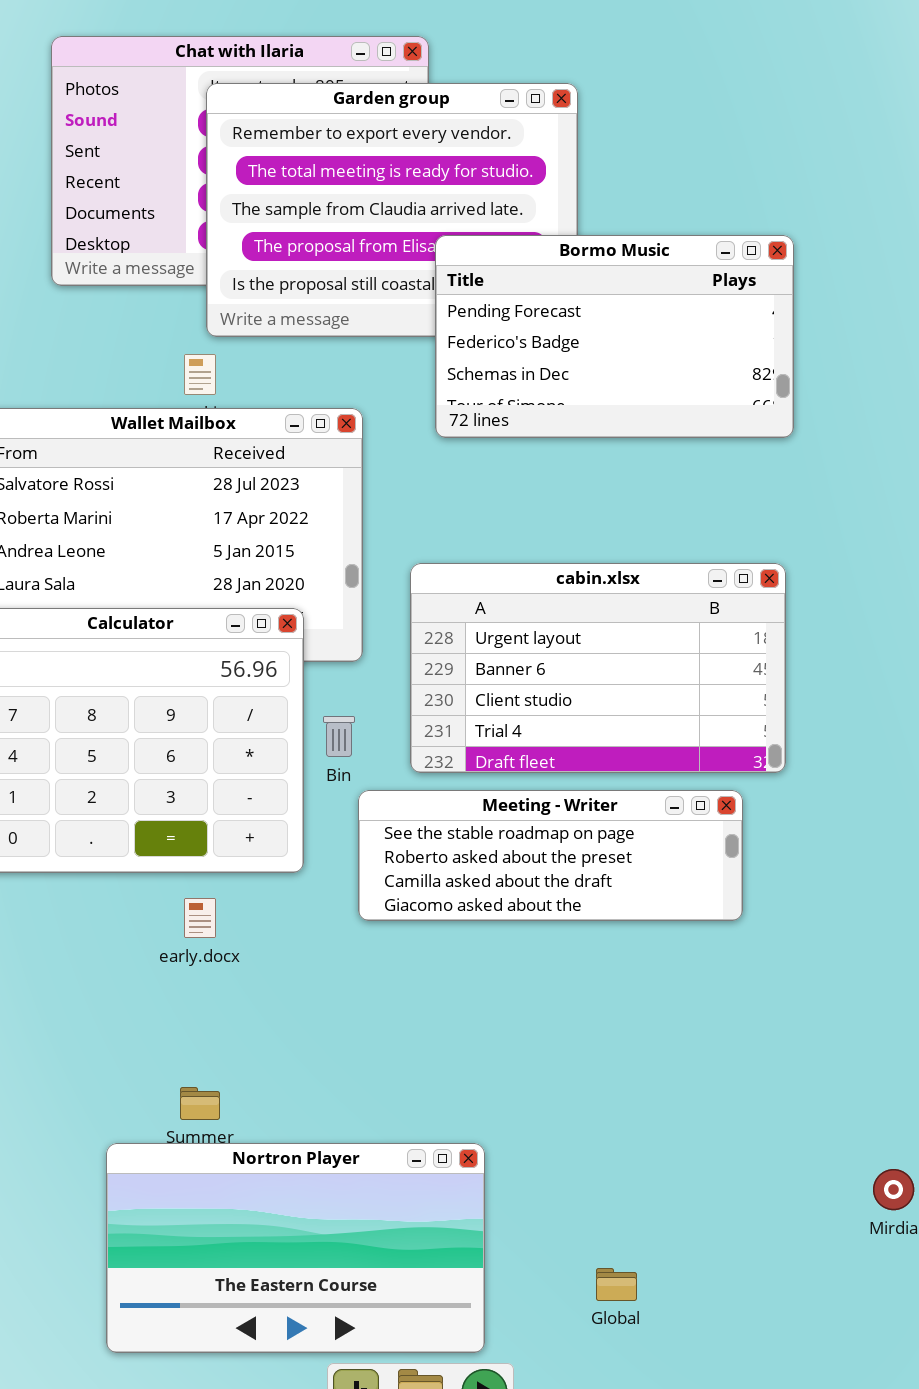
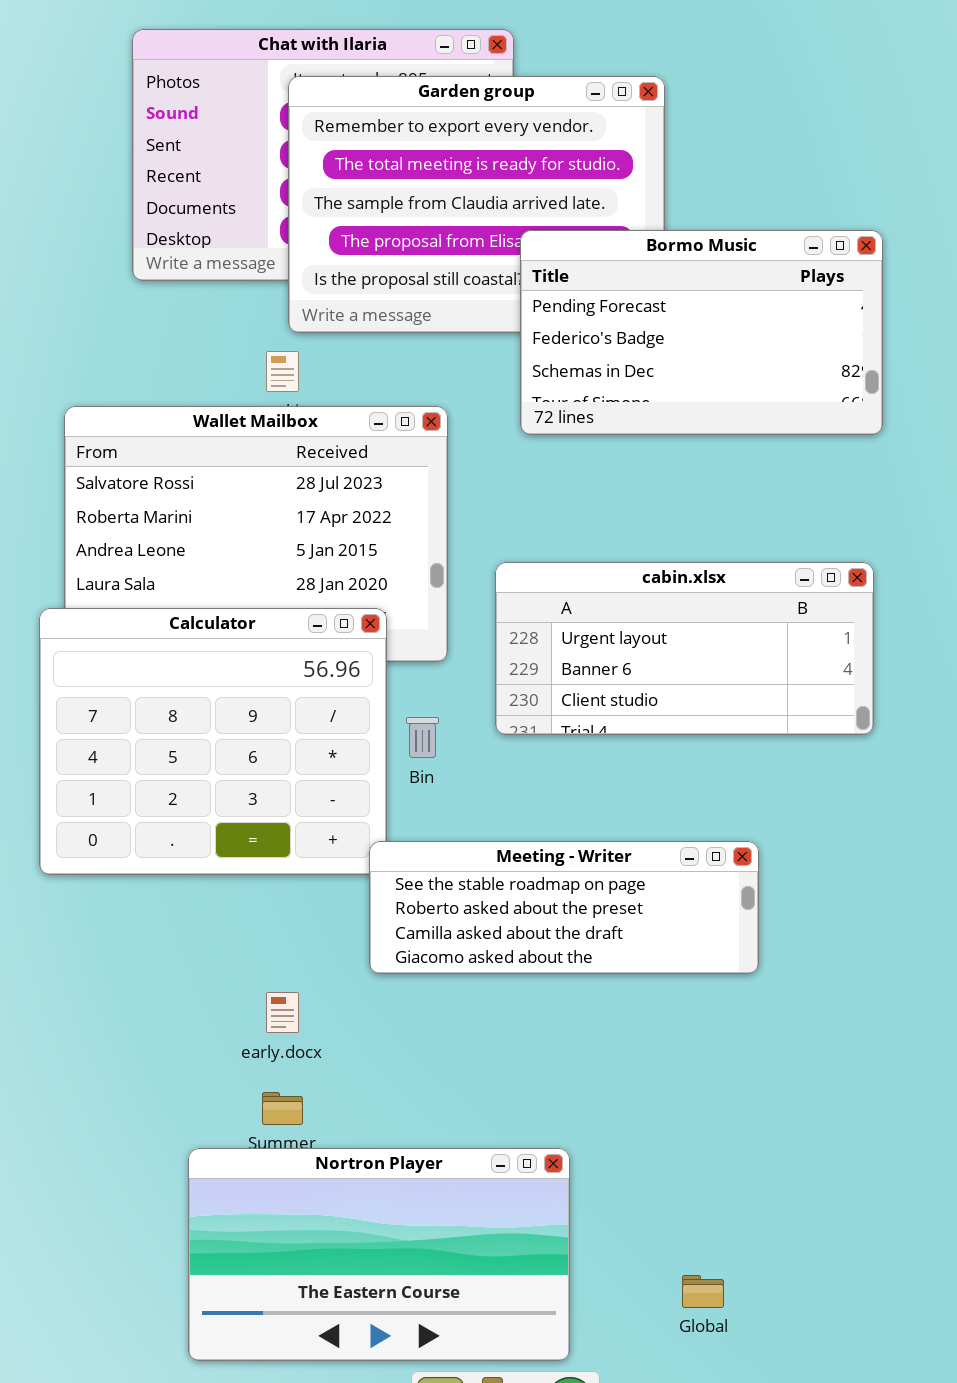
cabin.xlsx: [410,563,786,773] -> [495,562,874,735], resized
Meeting - Writer: [358,790,743,921] -> [369,841,759,974], moved
early.docx: [184,898,216,938] -> [266,992,299,1033], moved

